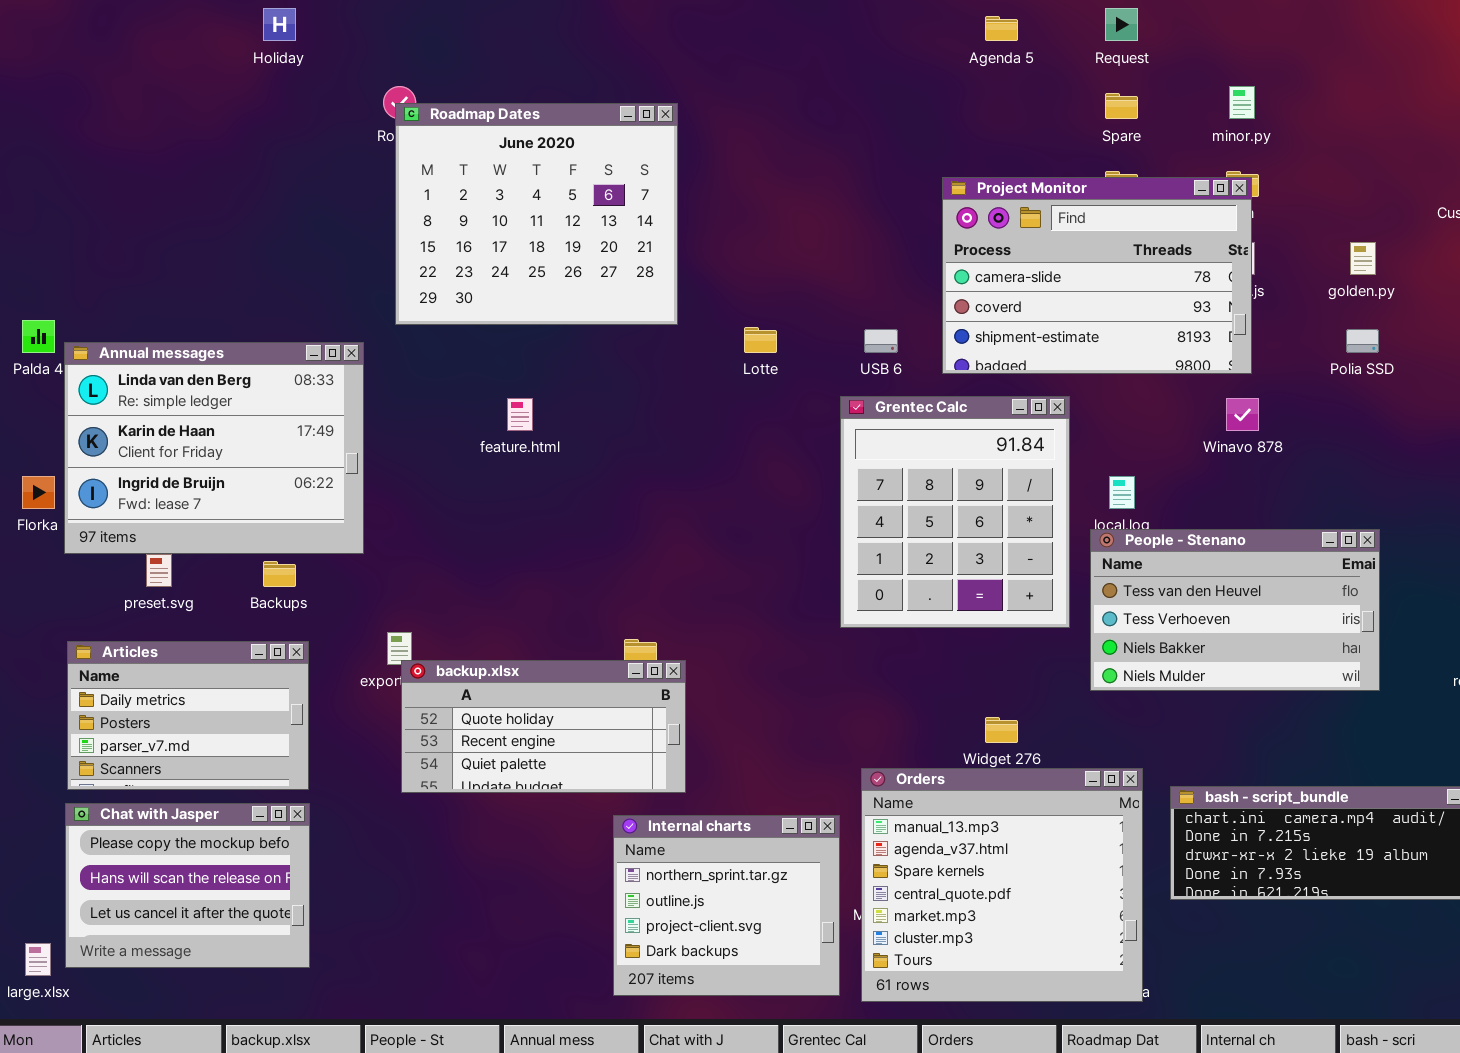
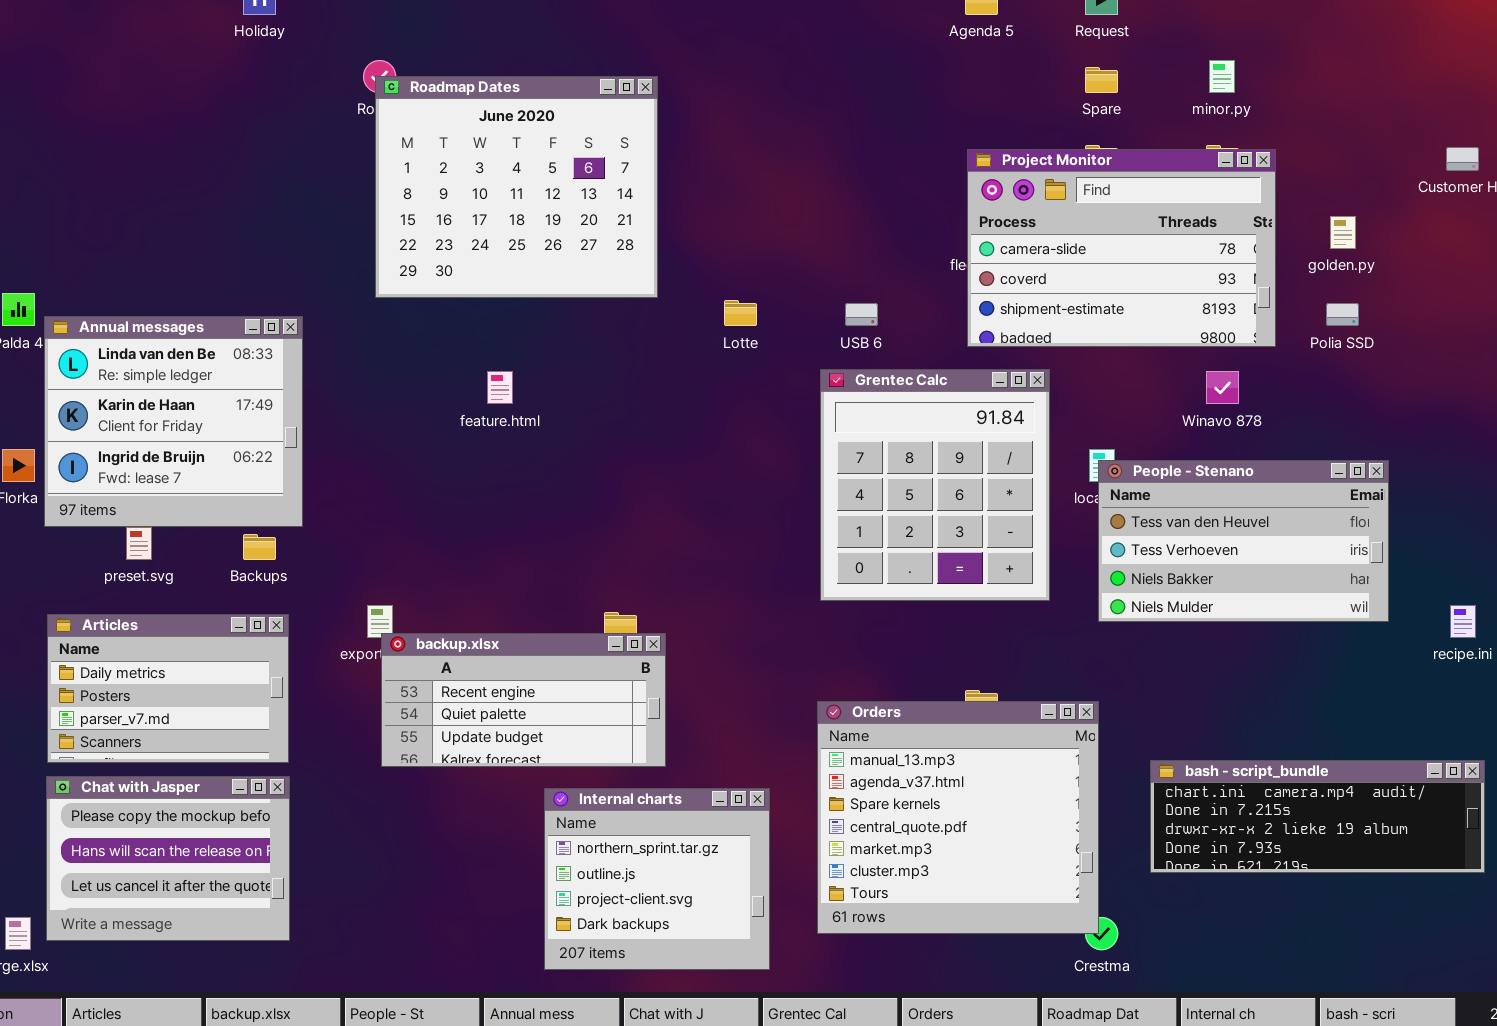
Project Monitor: [942,177,1252,374] -> [967,149,1276,347], moved
Annual messages: [64,342,364,554] -> [44,316,303,527], resized
People - Stenano: [1090,529,1380,691] -> [1098,460,1389,622], moved
backup.xlsx: [401,660,686,793] -> [381,633,666,767], scrolled down 1 row
Orders: [861,768,1143,1002] -> [817,701,1099,934], moved
Internal charts: [613,815,840,996] -> [544,788,770,970], moved

